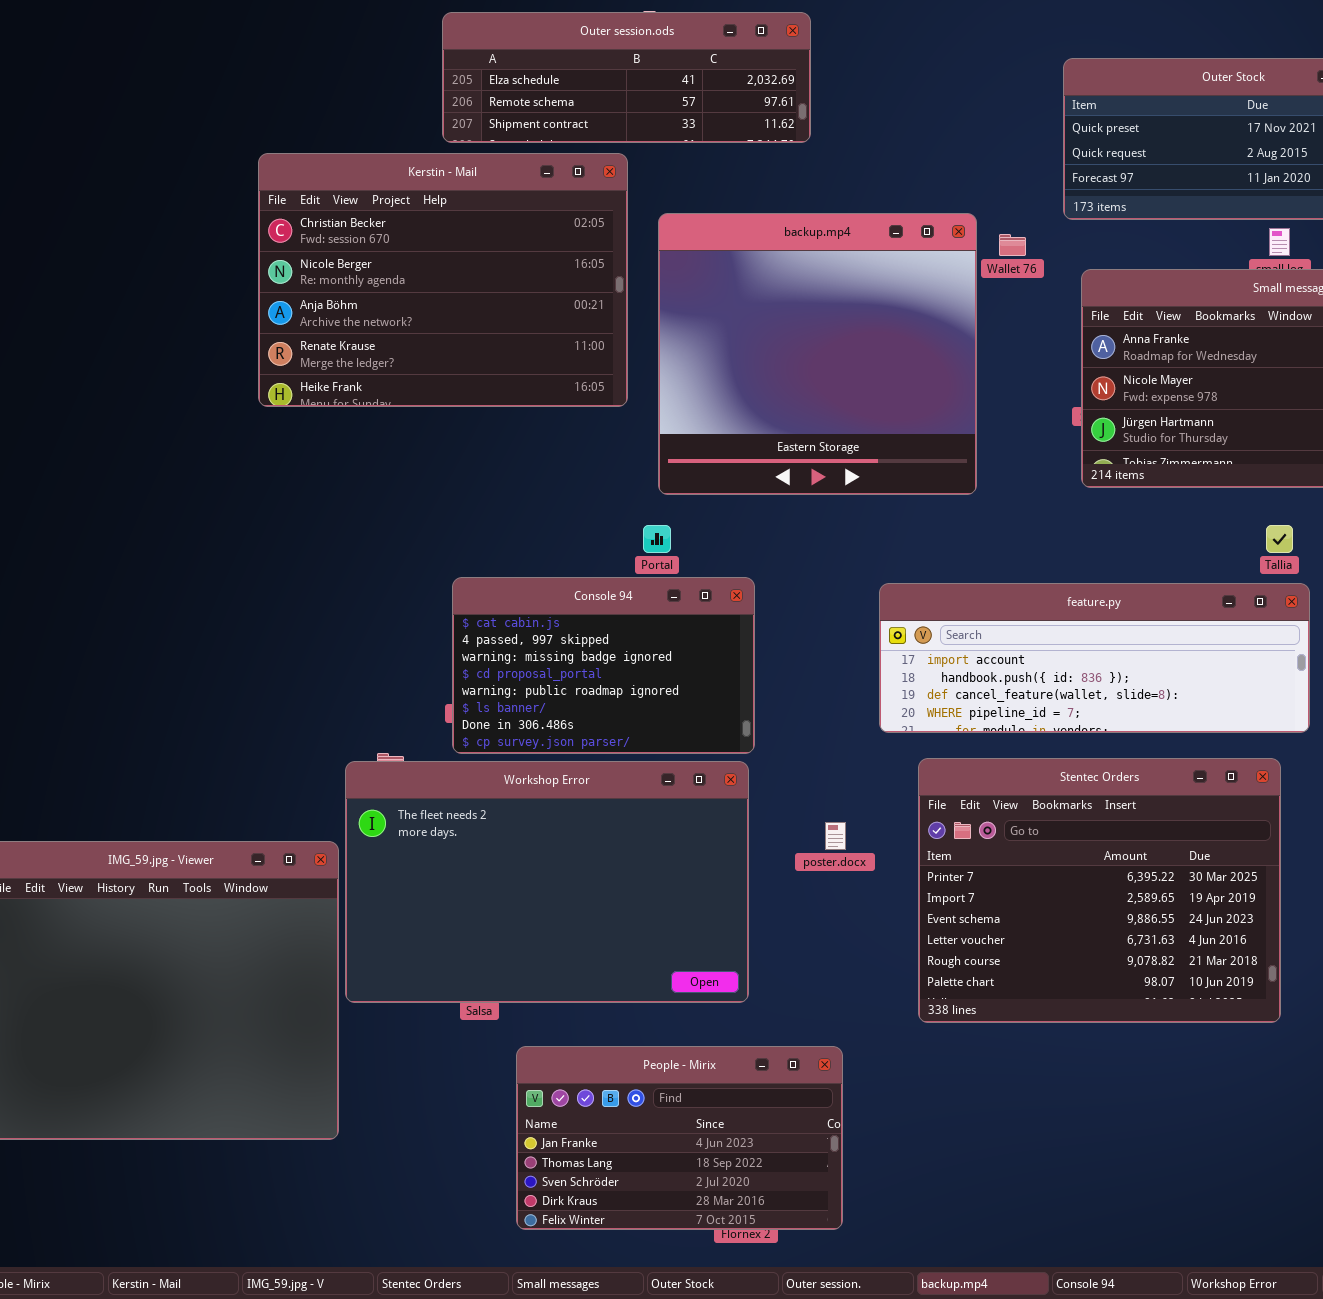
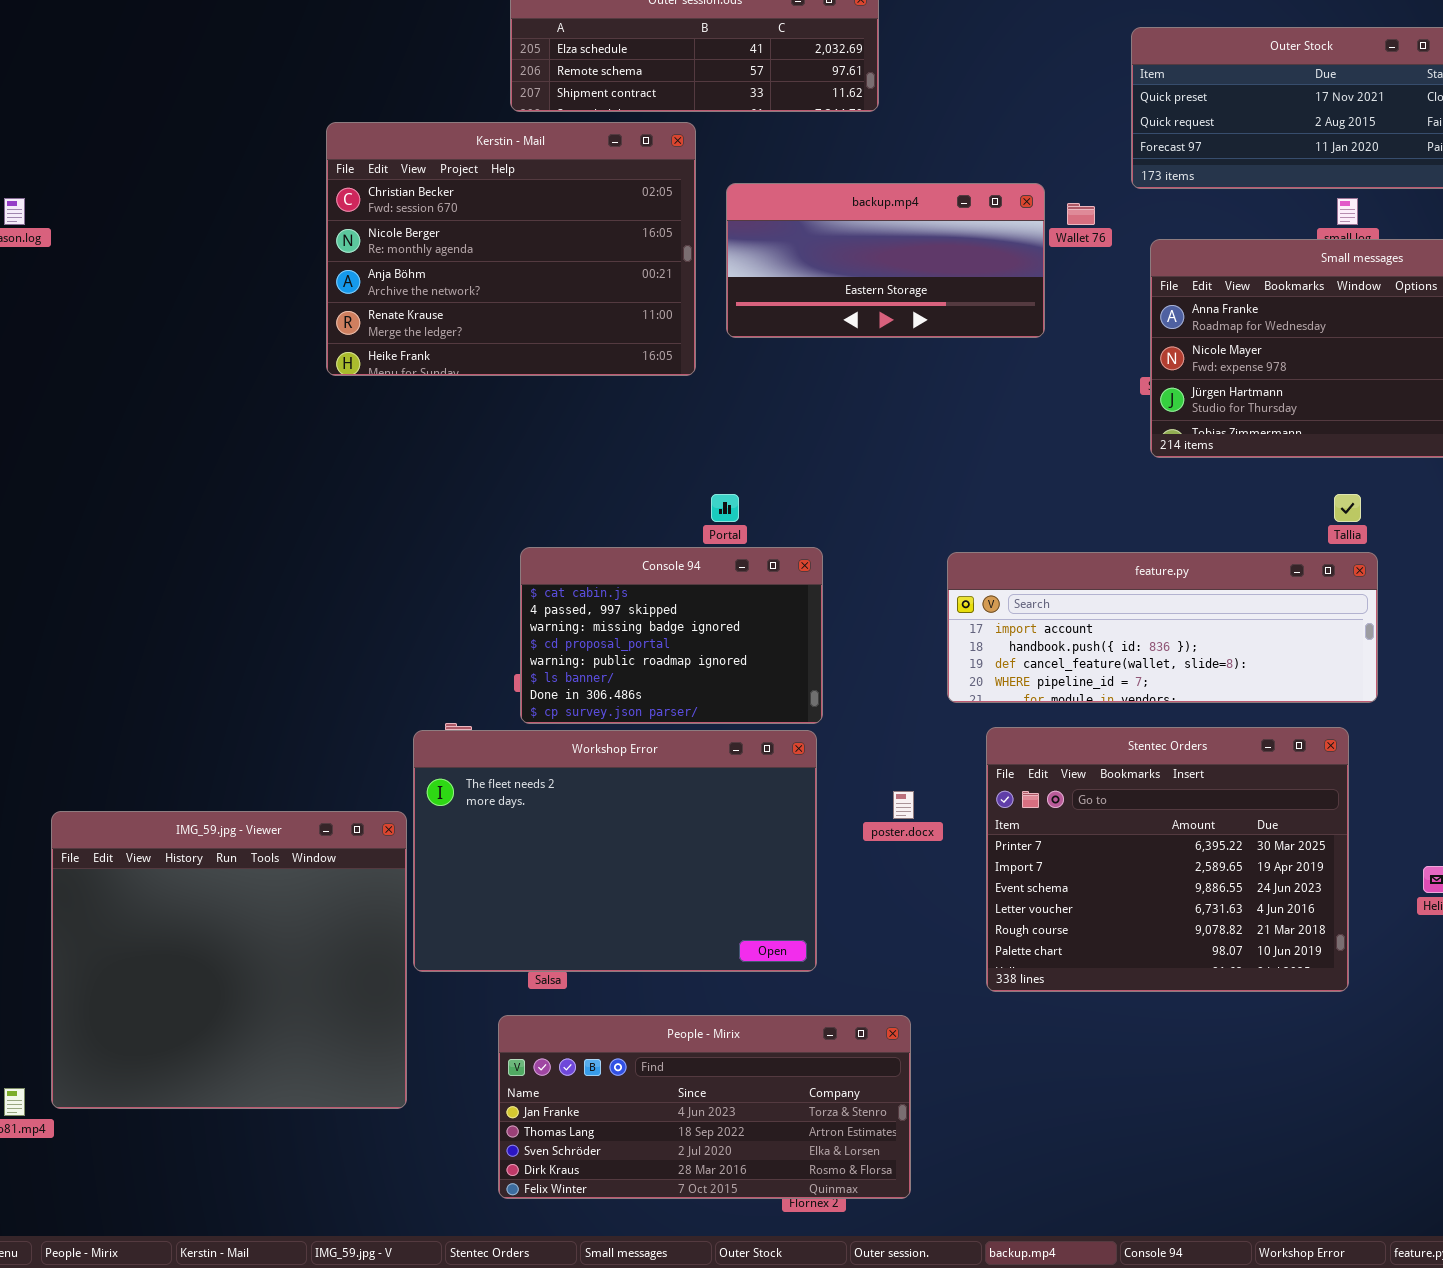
backup.mp4: [658,213,977,495] -> [726,183,1045,338], resized
People - Mirix: [516,1046,843,1230] -> [498,1015,911,1199], resized

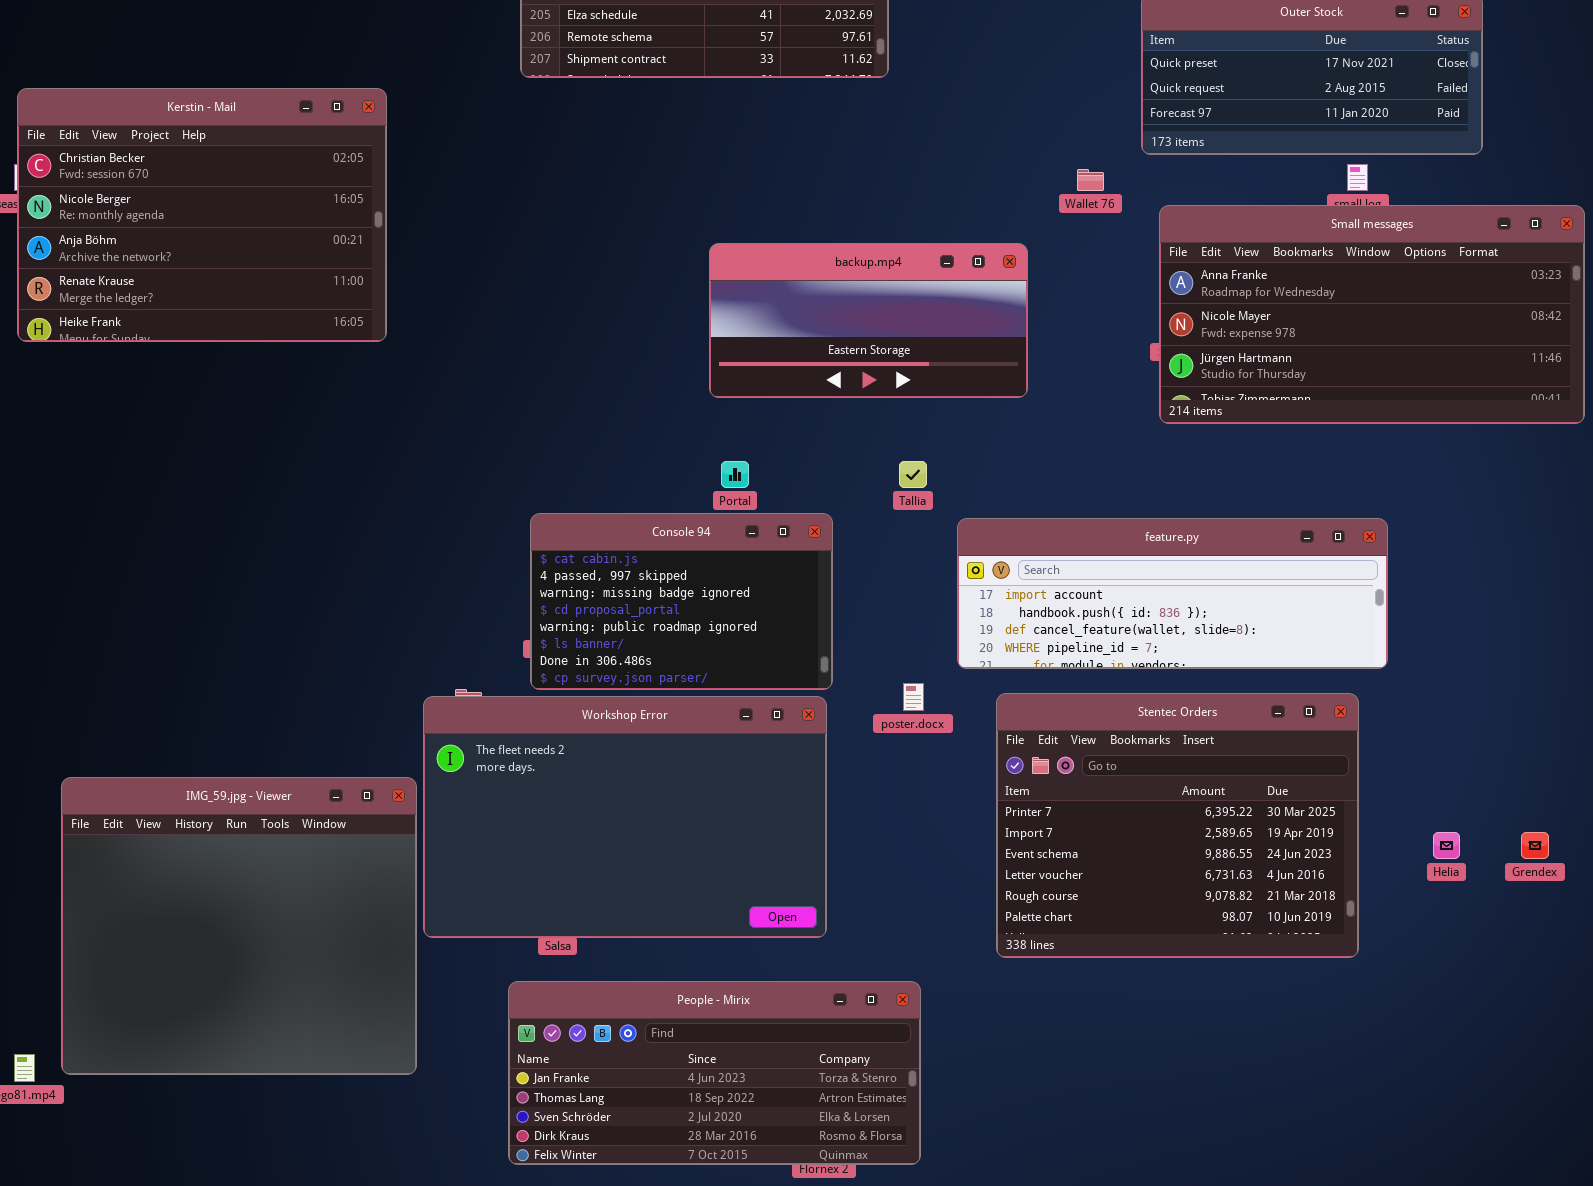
Kerstin - Mail: [326,122,696,376] -> [17,88,387,342], moved
backup.mp4: [726,183,1045,338] -> [709,243,1028,398], moved
Tallia: [1334,494,1361,522] -> [899,461,927,488], moved
poster.docx: [893,791,914,819] -> [903,683,924,711], moved

